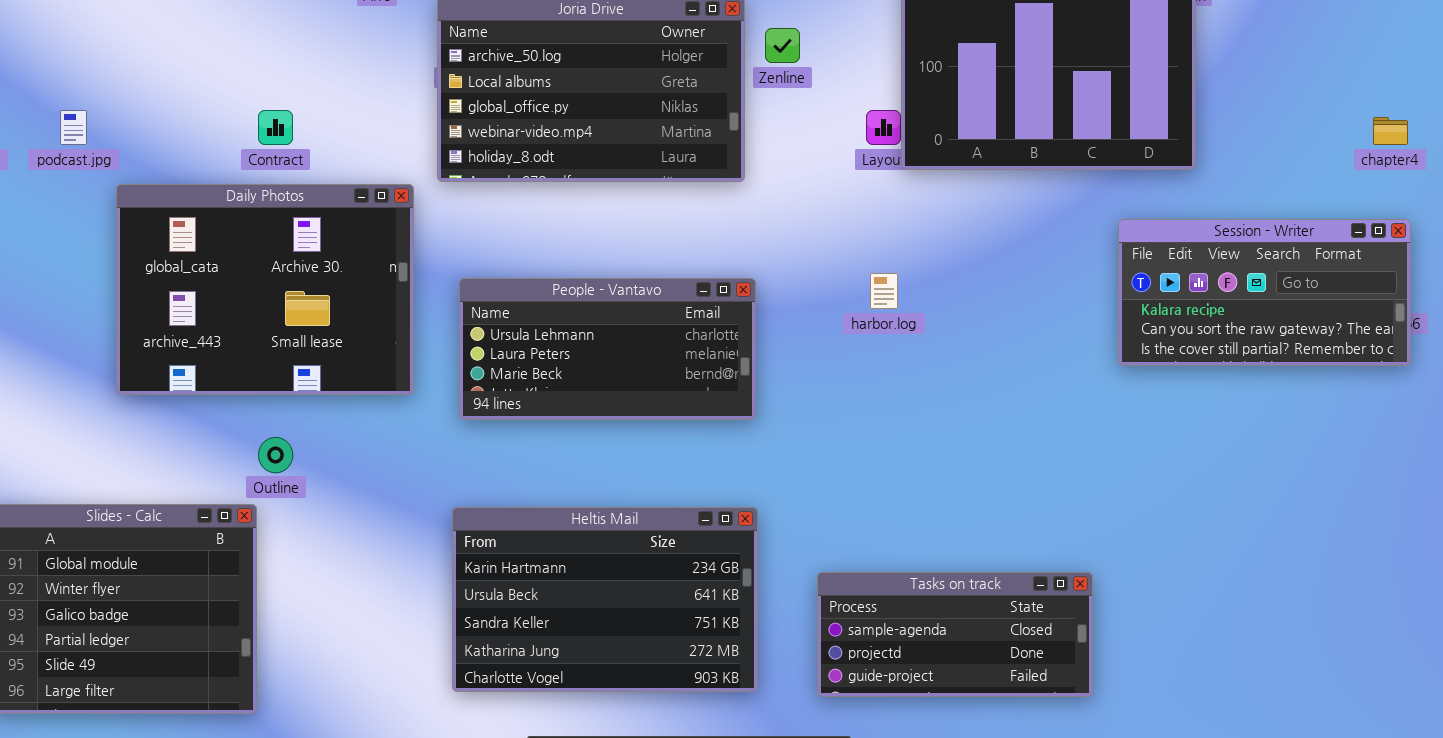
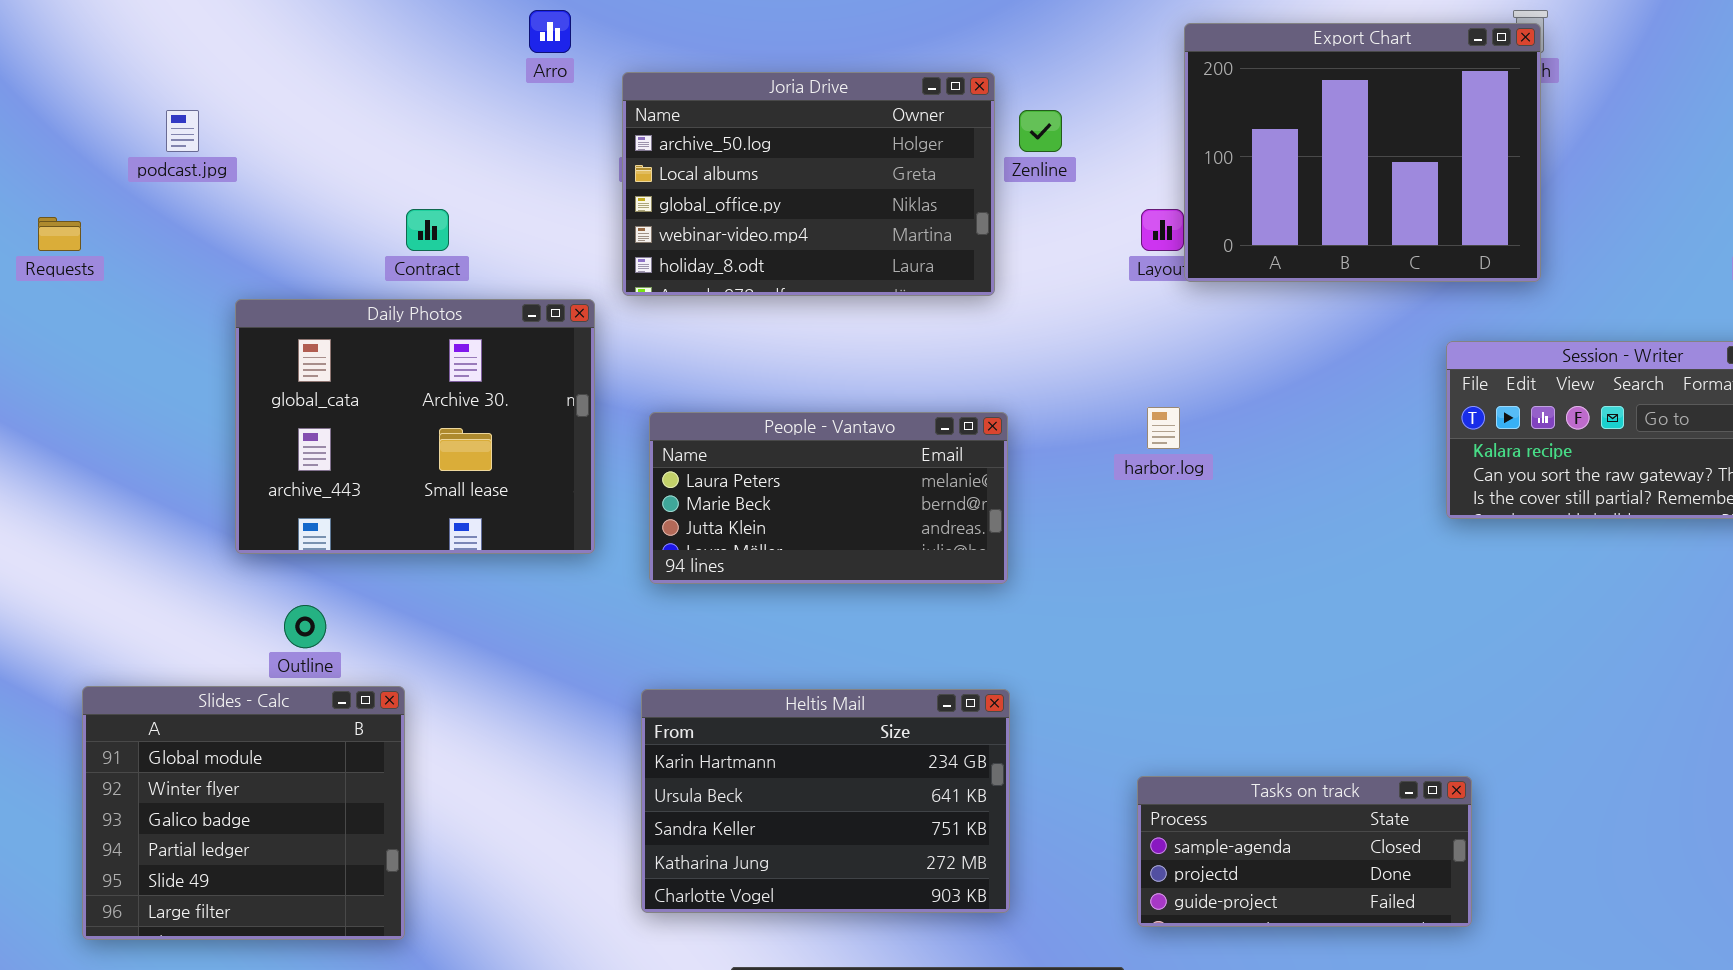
podcast.jpg: [60,110,87,145] -> [166,110,199,152], moved
People - Vantavo: [459,278,756,420] -> [649,412,1008,584], scrolled down 1 row
Outline: [258,437,293,473] -> [284,605,326,648], moved
Tasks on track: [817,572,1093,697] -> [1137,776,1472,927], moved

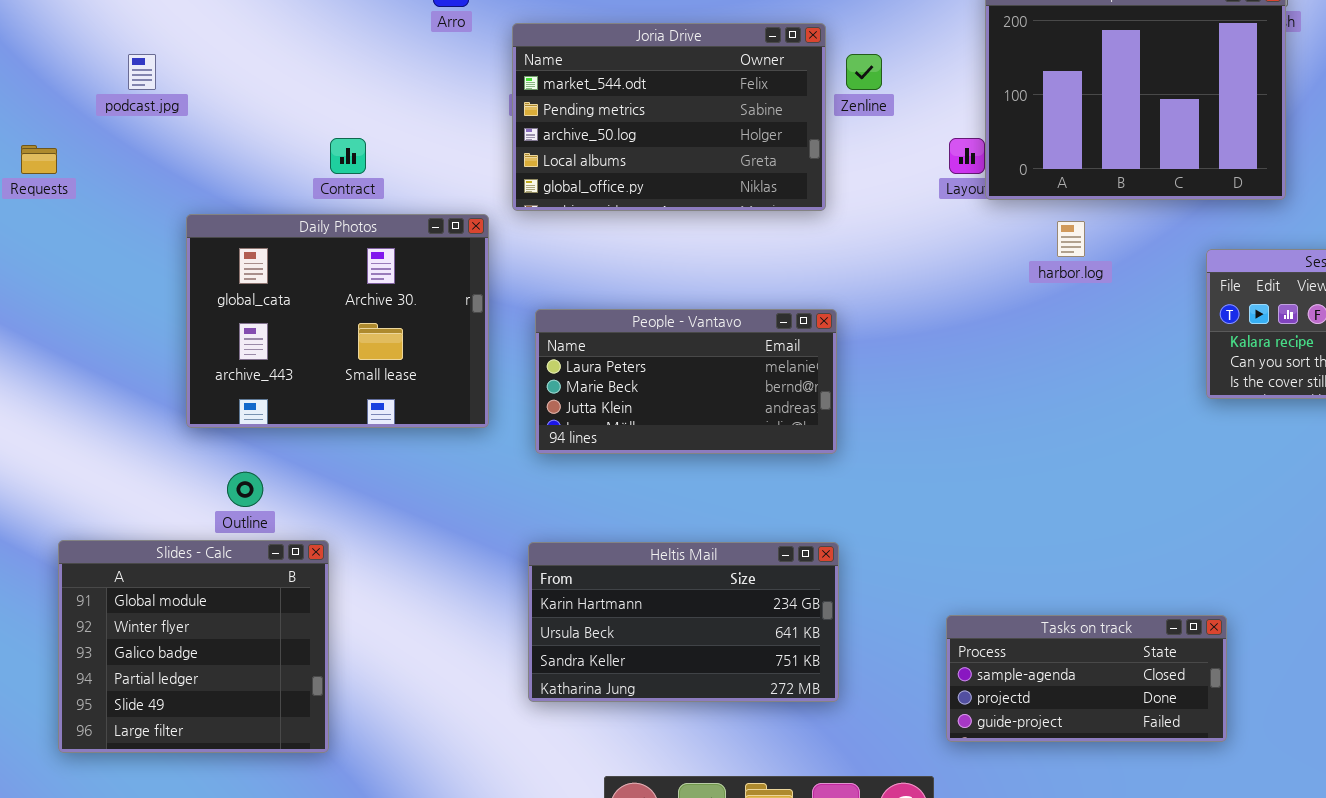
Joria Drive: [622,72,995,296] -> [512,23,826,211], scrolled up 2 rows
harbor.log: [1147,407,1180,449] -> [1057,221,1085,257], moved
Heltis Mail: [641,689,1010,913] -> [528,542,839,702], resized

